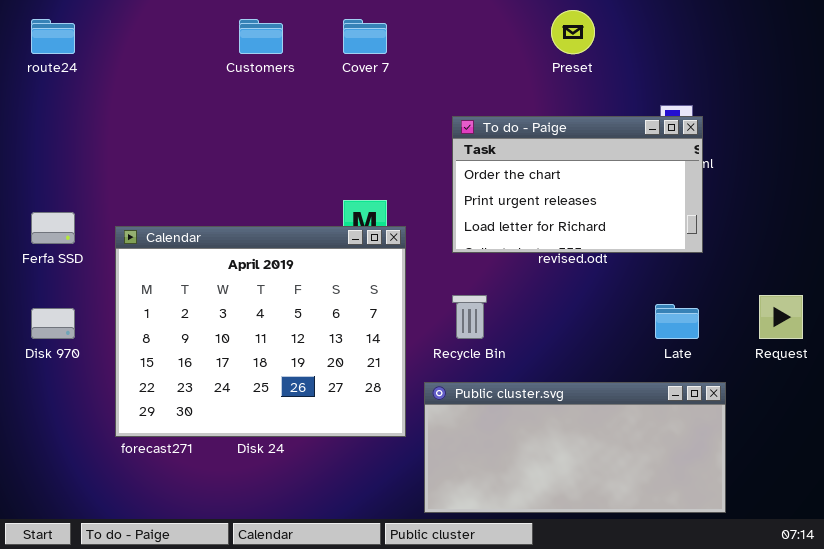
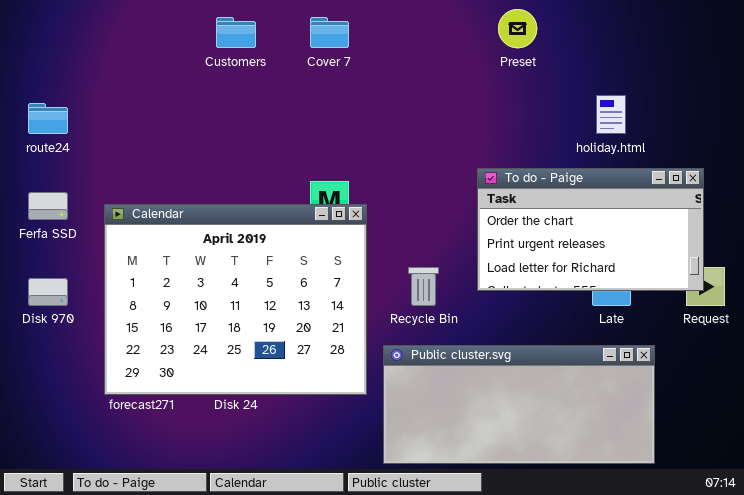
route24: [31,19,75,54] -> [28,103,68,134], moved
To do - Paige: [452,116,703,253] -> [477,168,704,291], moved

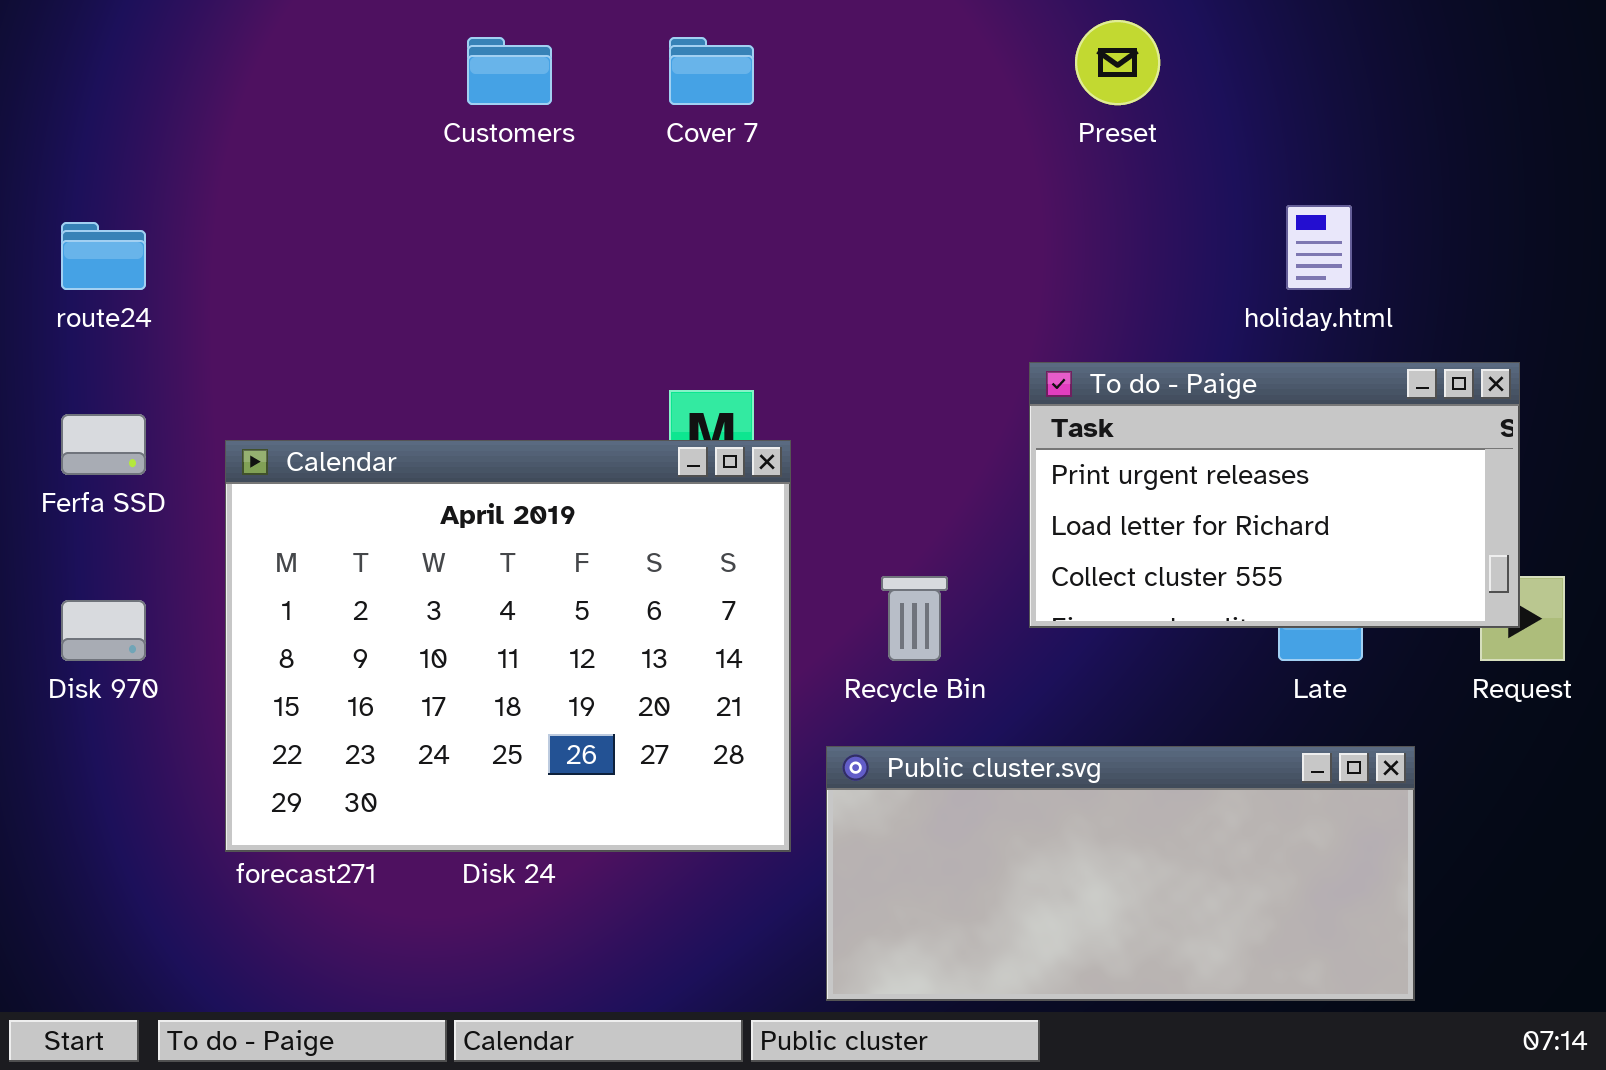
To do - Paige: [477,168,704,291] -> [1029,362,1520,628], scrolled down 1 row

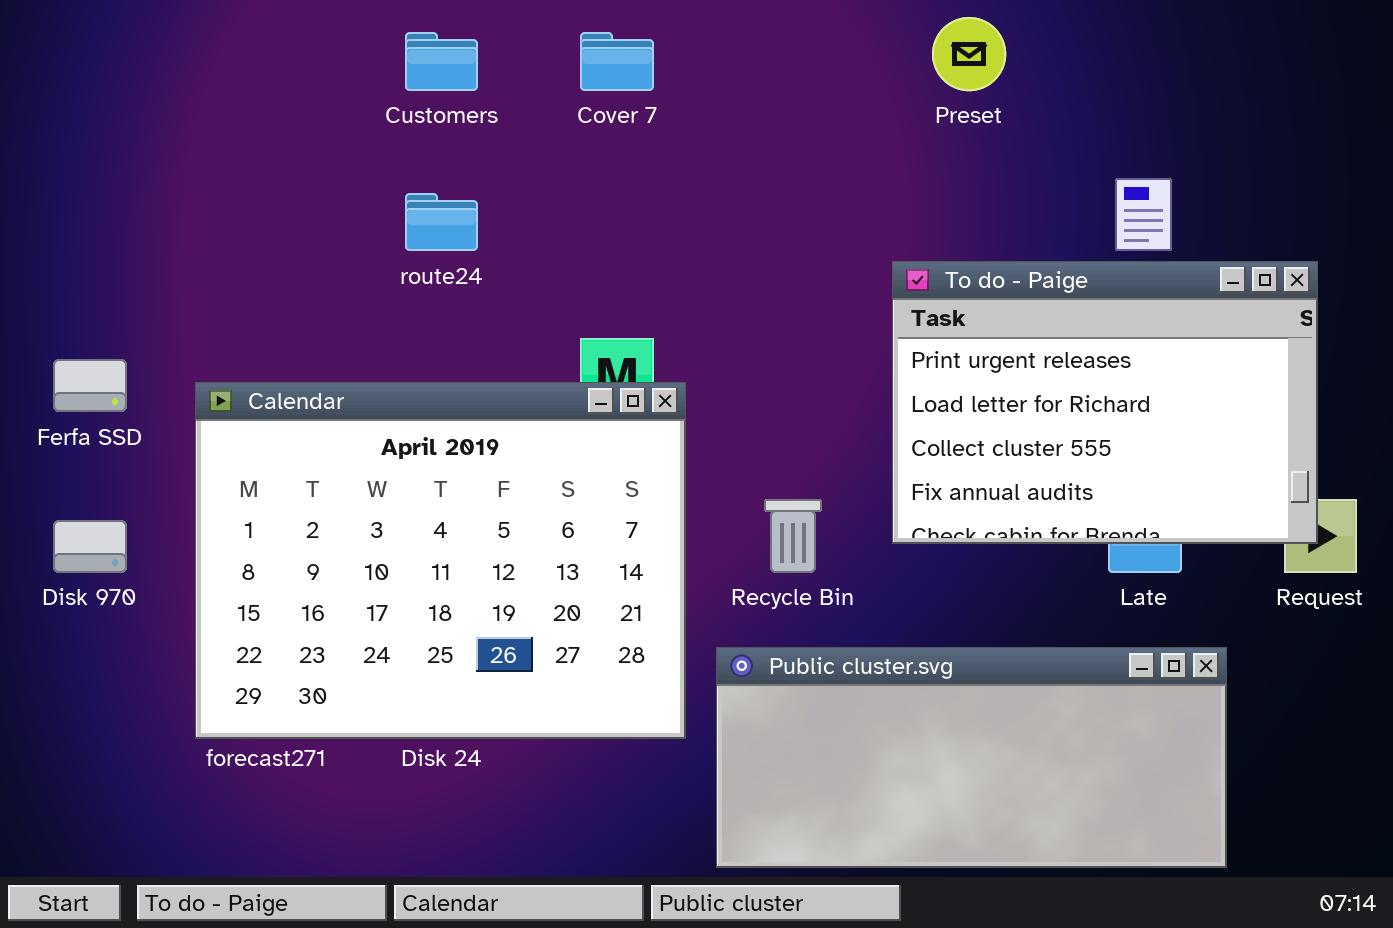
route24: [61,222,146,290] -> [405,193,478,251], moved
To do - Paige: [1029,362,1520,628] -> [892,261,1318,544], resized

